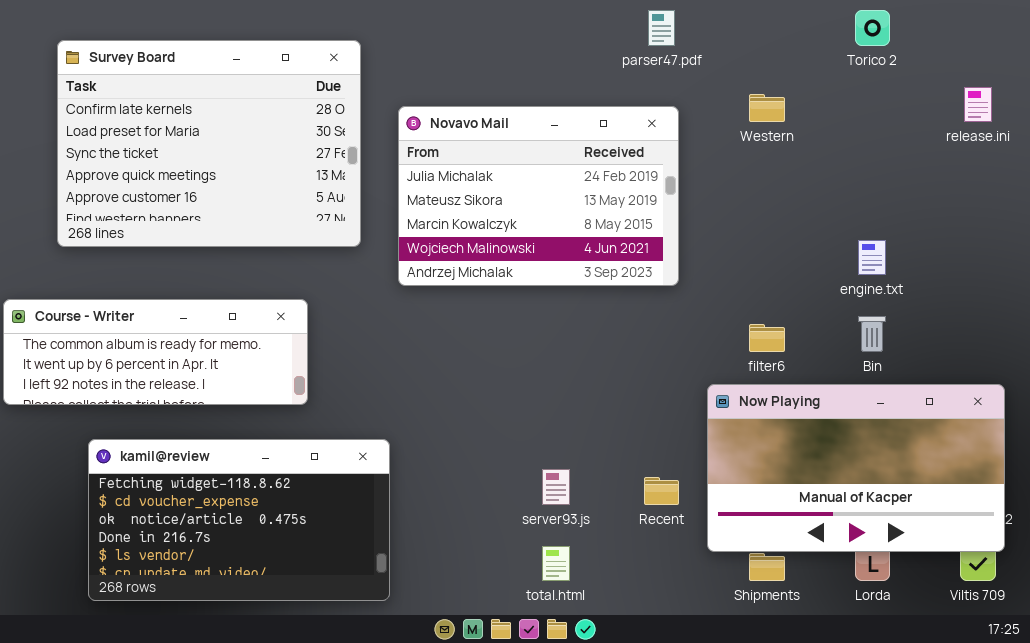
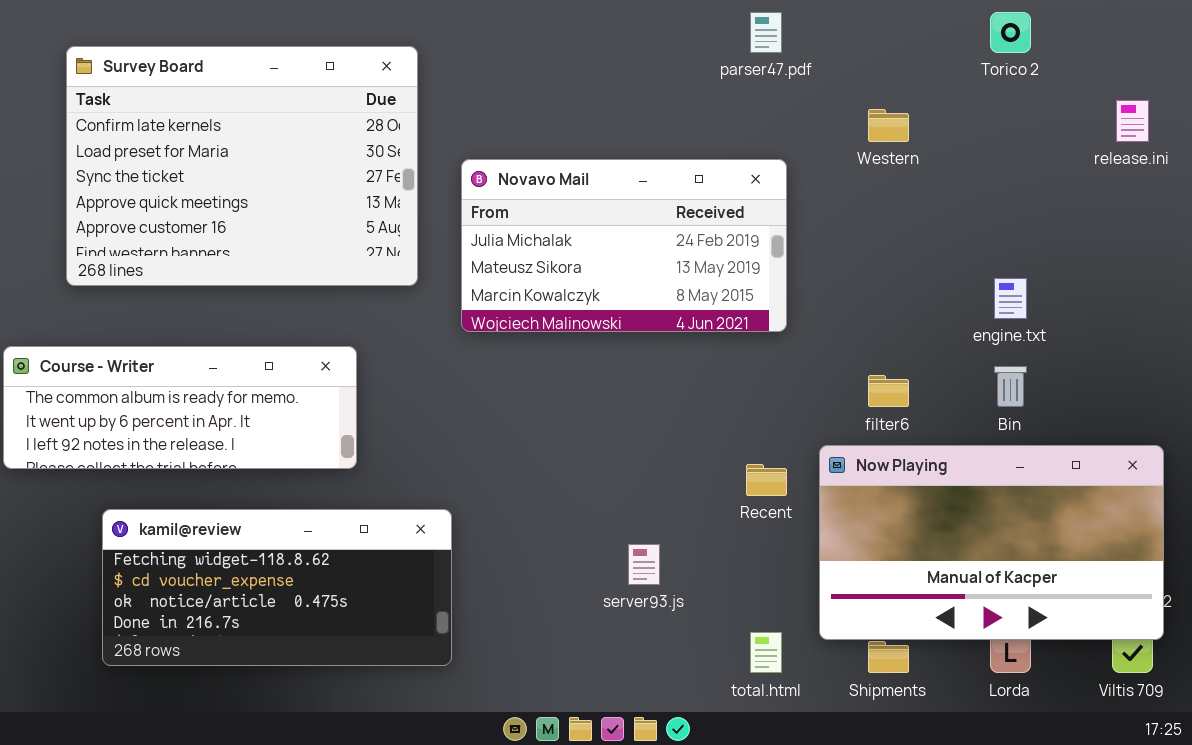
Novavo Mail: [398,106,679,286] -> [461,159,787,332], resized
kamil@review: [88,439,390,601] -> [102,509,452,666], resized
Recent: [644,477,679,505] -> [746,464,787,496], moved
total.html: [542,546,570,581] -> [750,632,782,673], moved

